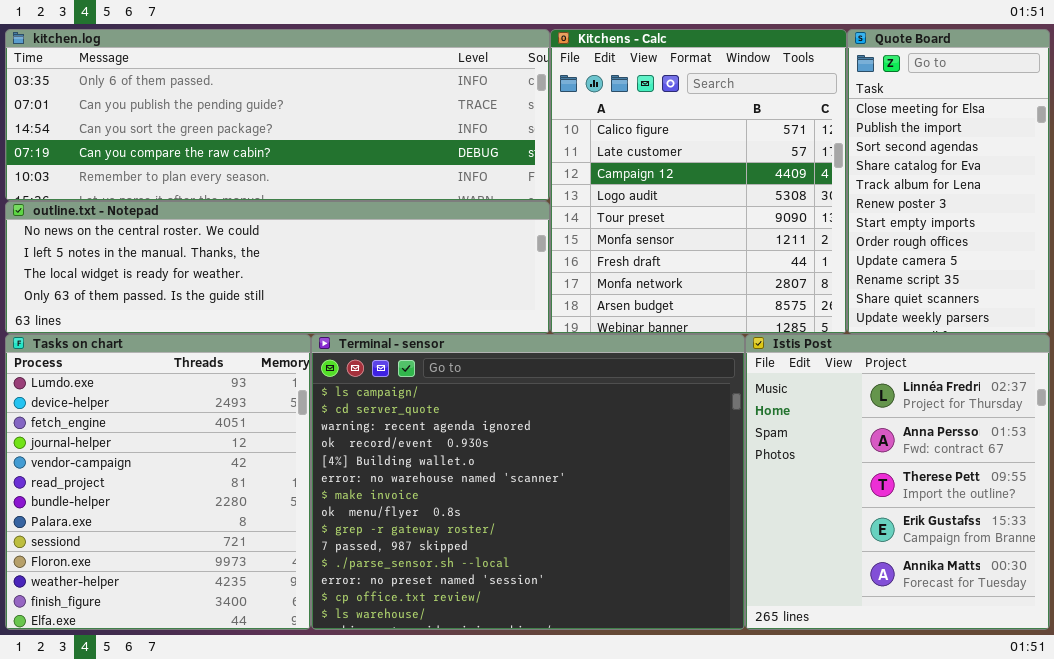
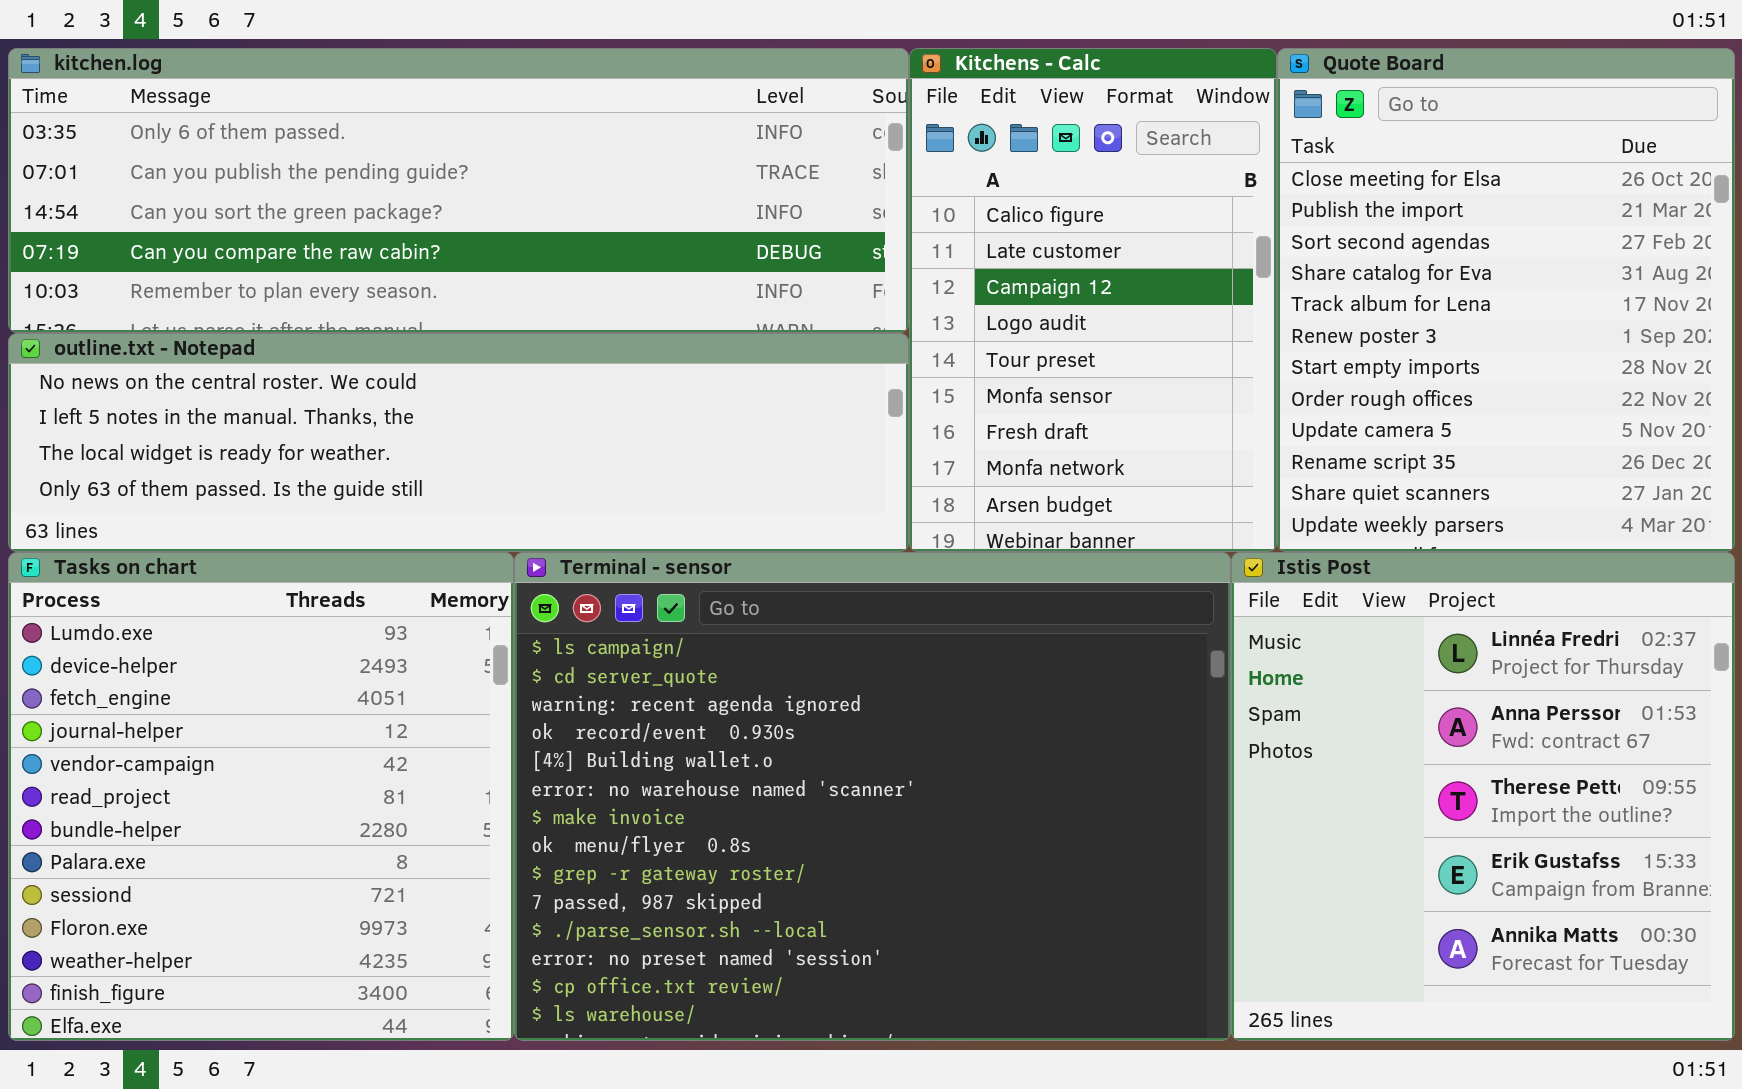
Kitchens - Calc: [550,29,847,334] -> [909,48,1277,552], resized
Quote Board: [847,29,1050,334] -> [1277,48,1735,552], resized

